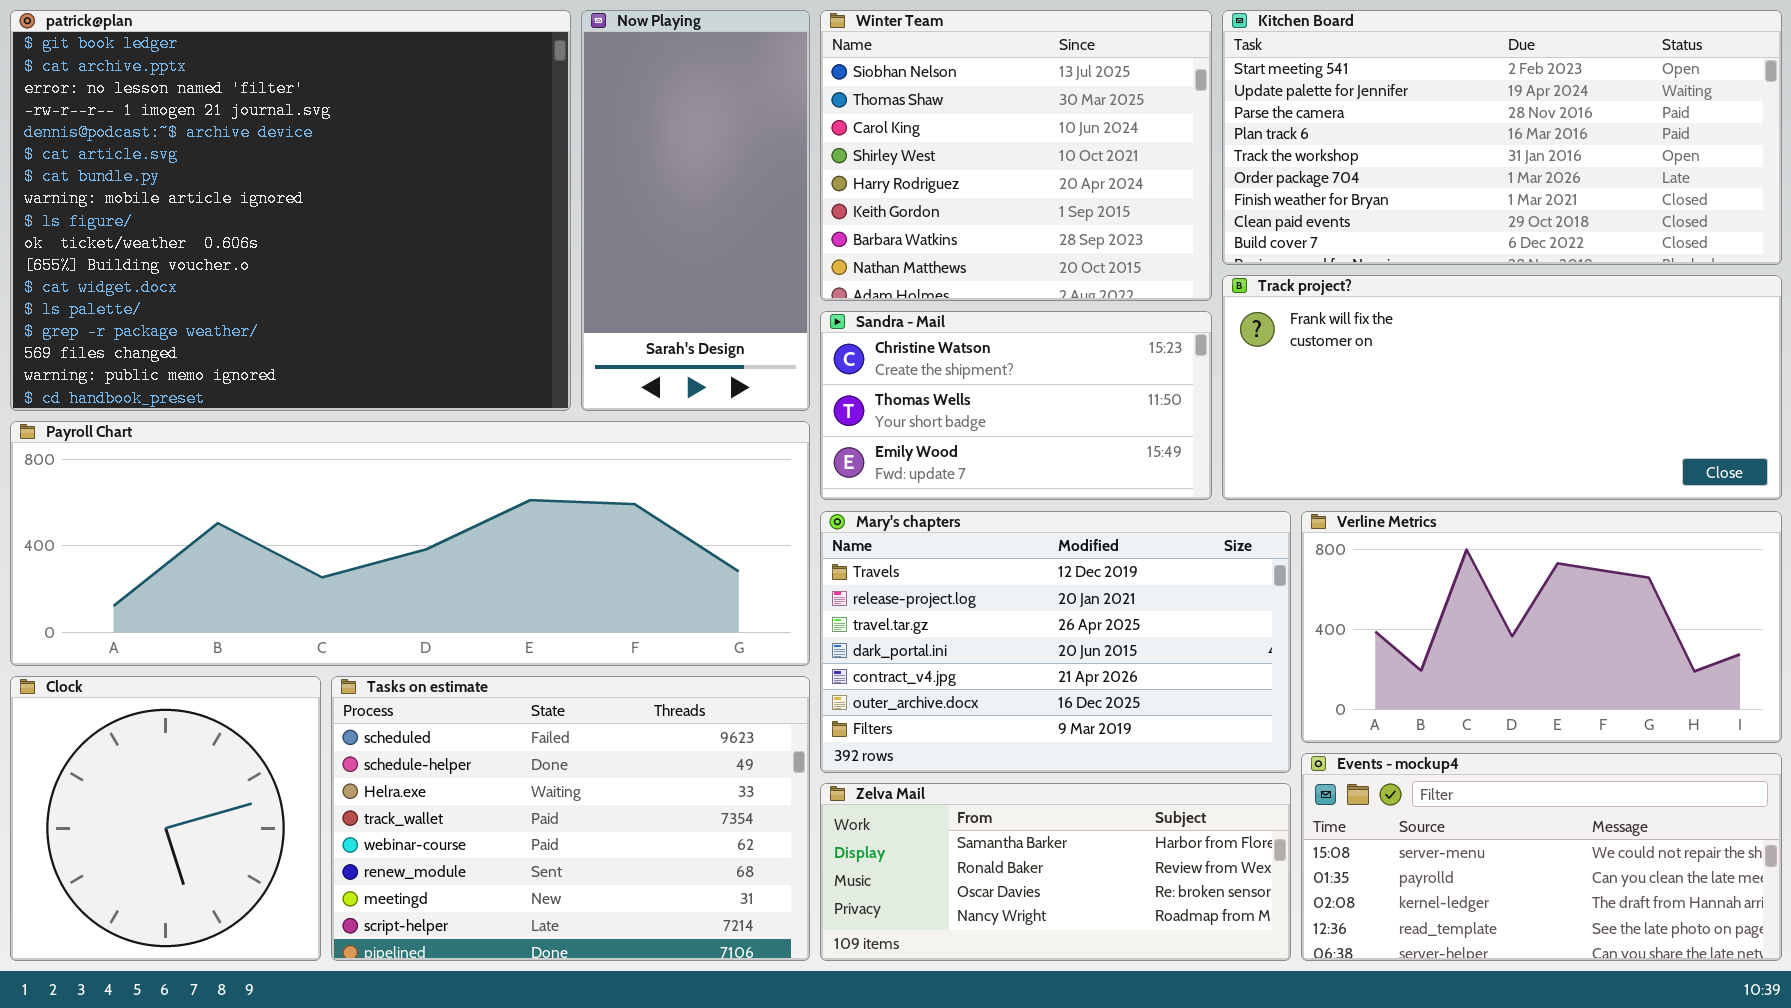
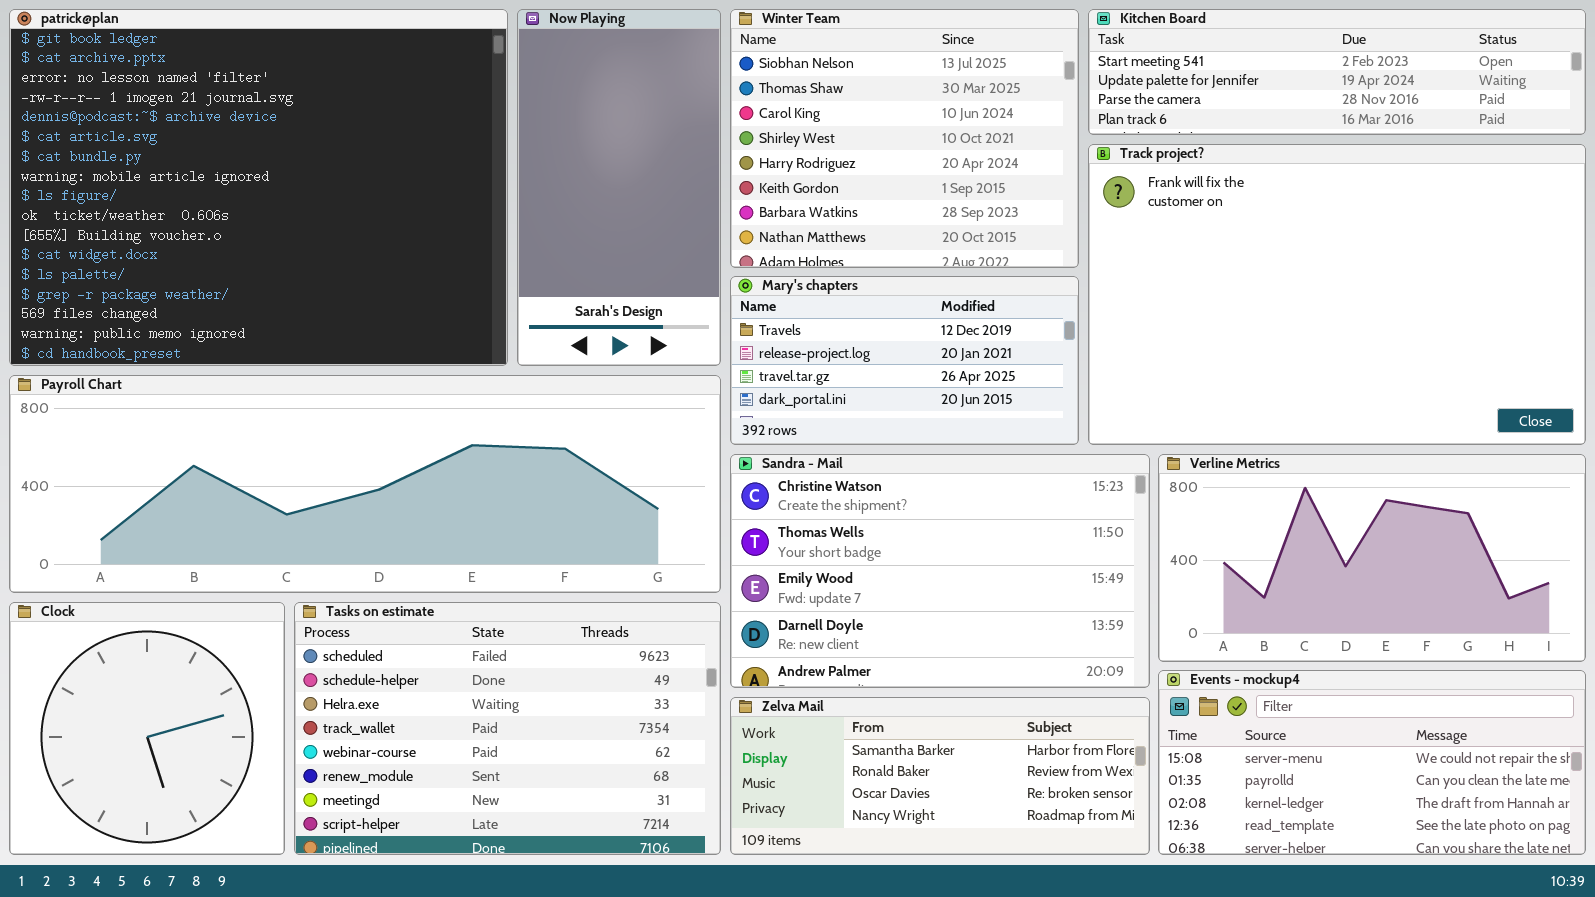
Kitchen Board: [1222,10,1782,265] -> [1088,9,1586,135], resized
Track project?: [1222,275,1782,500] -> [1088,144,1586,445], resized
Sandra - Mail: [820,311,1212,500] -> [730,454,1150,688], moved, resized
Mary's chapters: [820,511,1291,773] -> [730,276,1079,445], moved, resized

